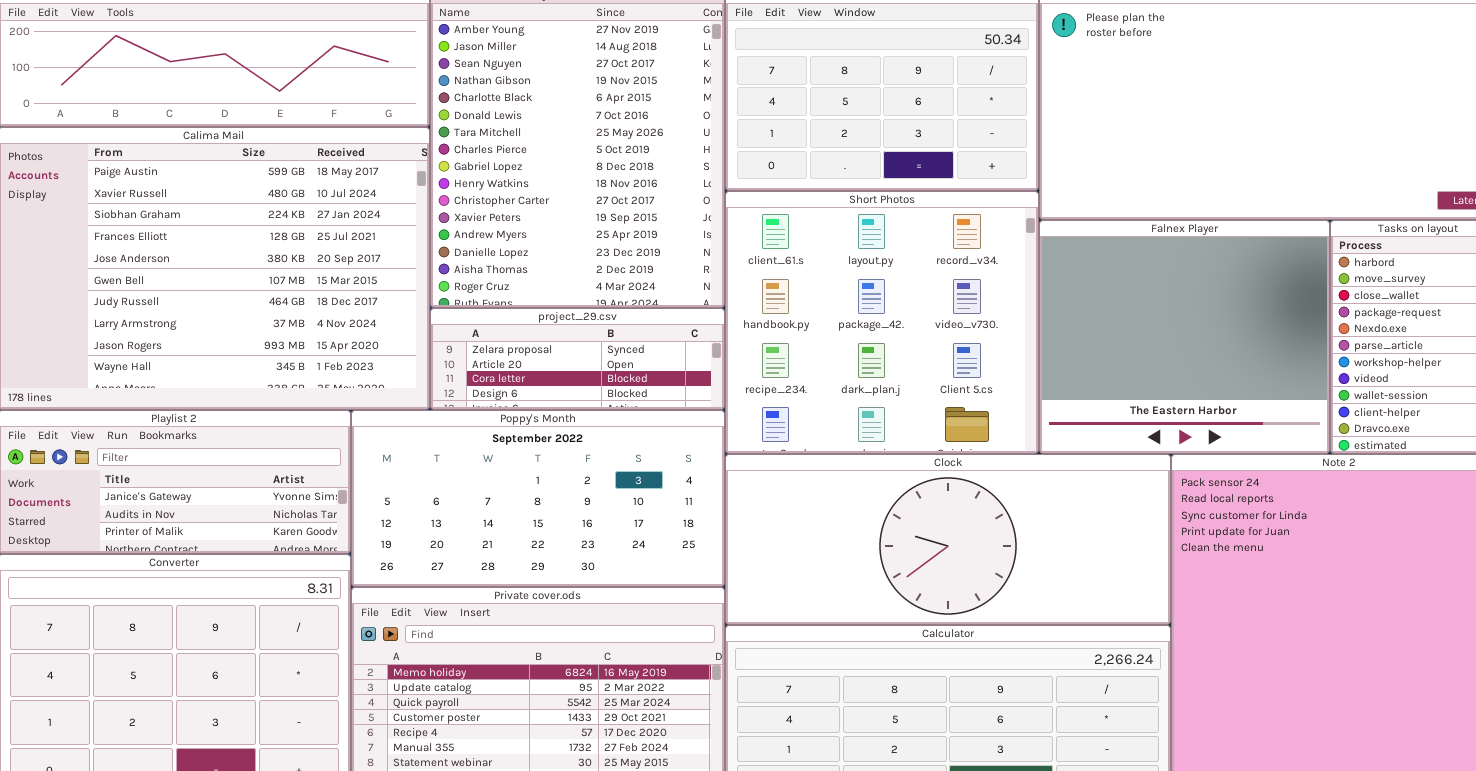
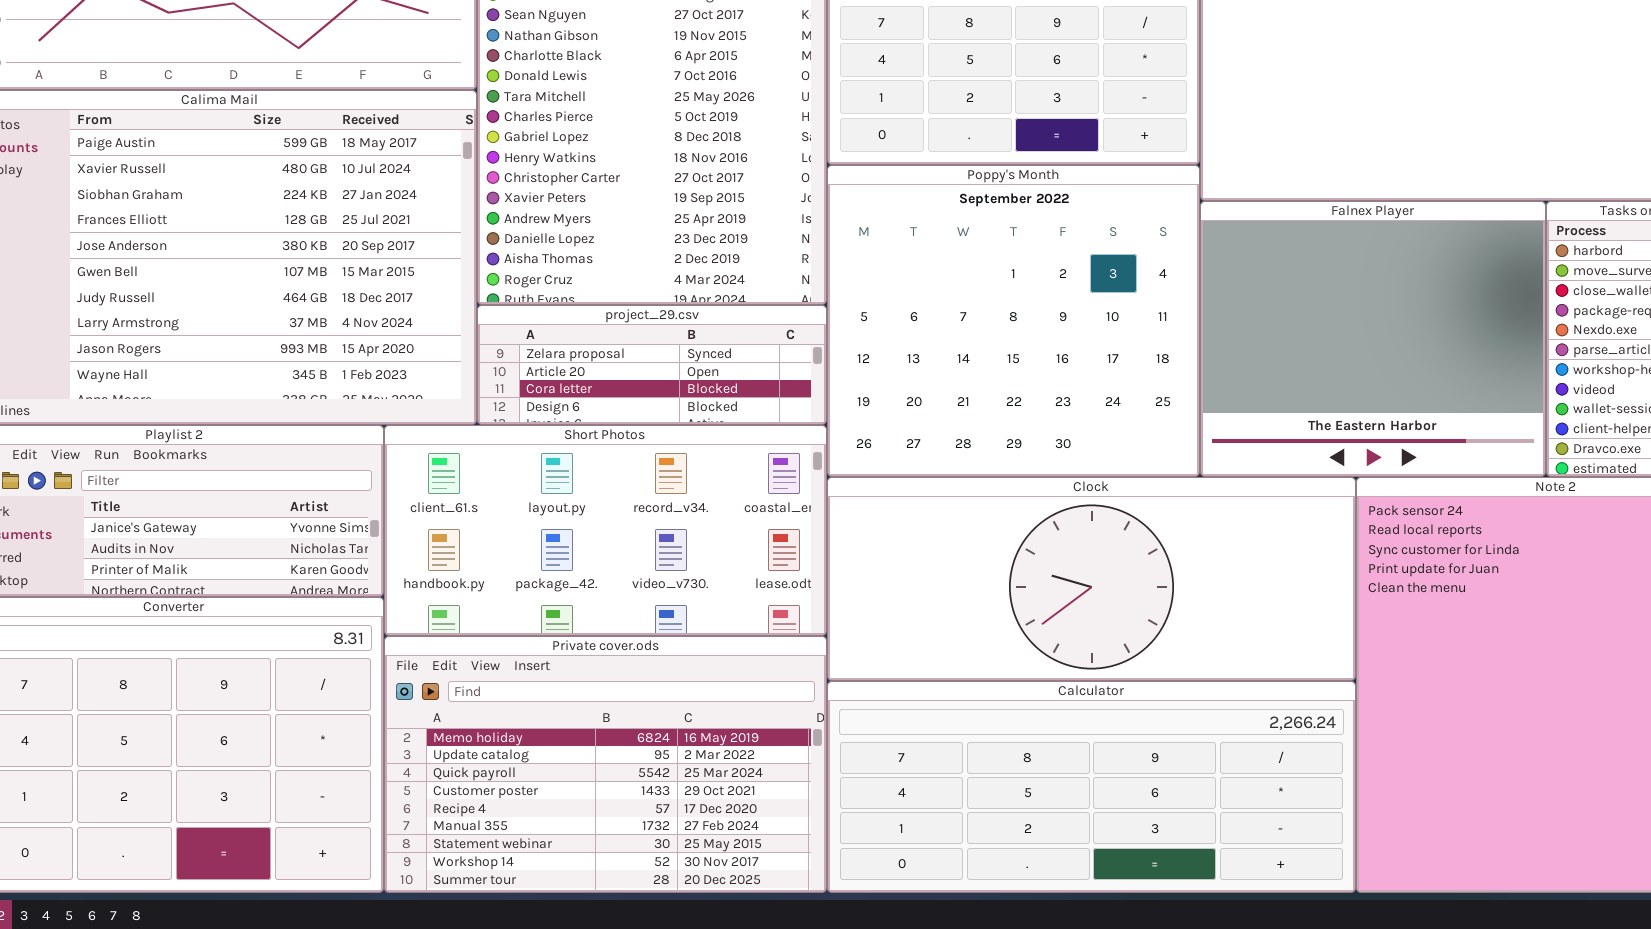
Short Photos: [725,191,1039,454] -> [384,425,827,636], moved, resized
Poppy's Month: [351,410,725,587] -> [827,165,1200,477], moved, resized

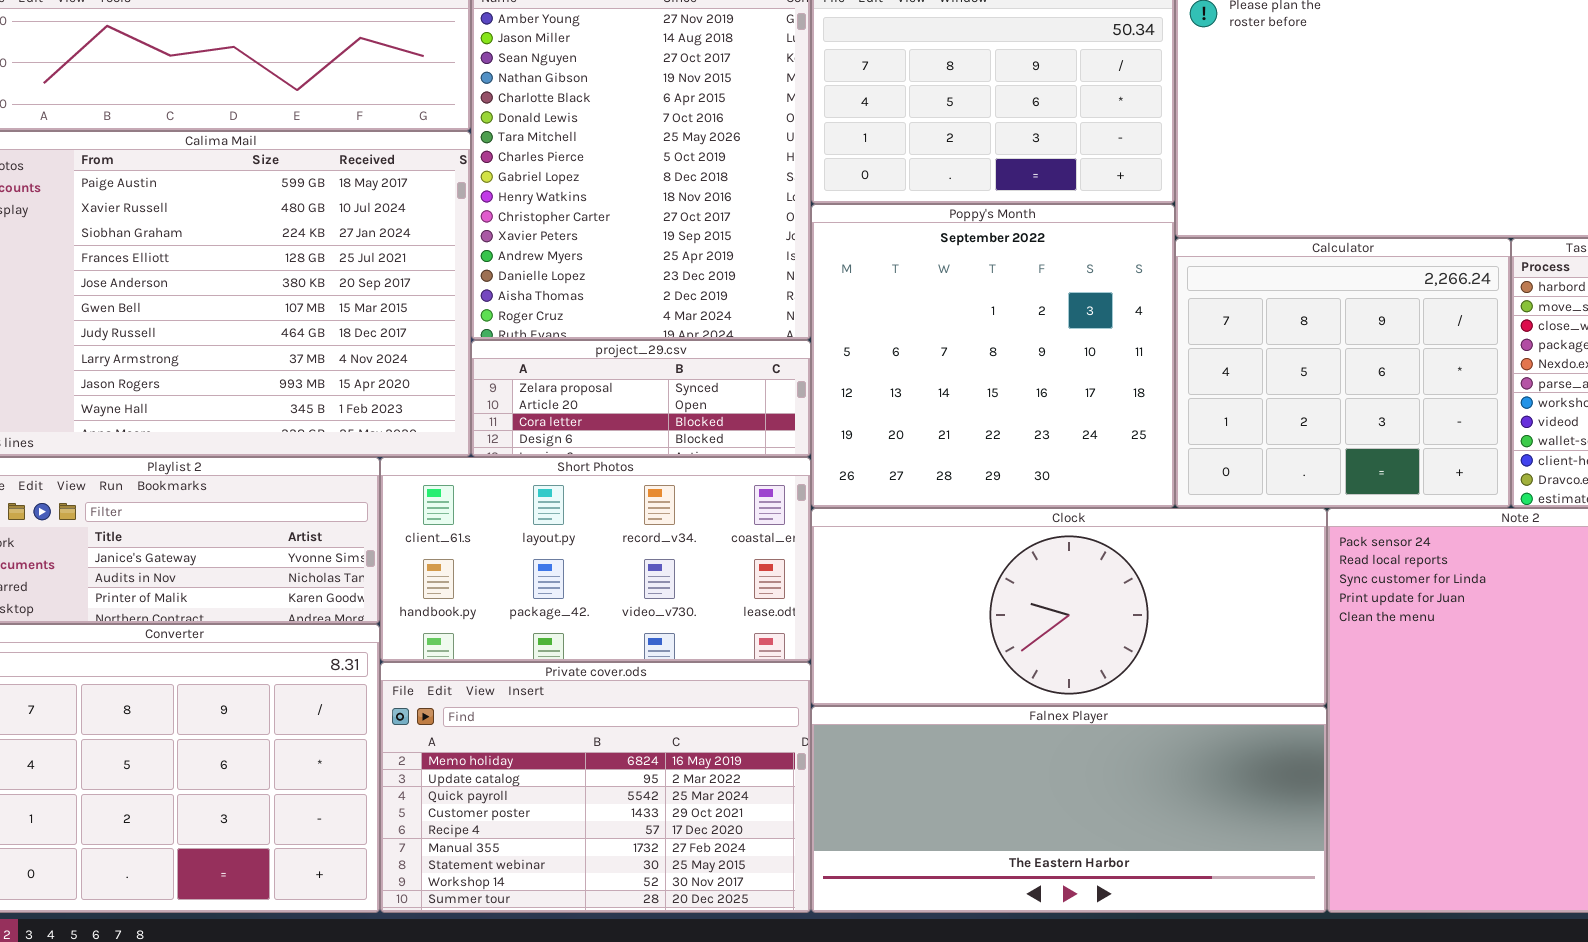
Falnex Player: [1200,201,1546,477] -> [811,706,1327,913], moved, resized
Calculator: [827,681,1356,893] -> [1175,238,1511,508], moved, resized

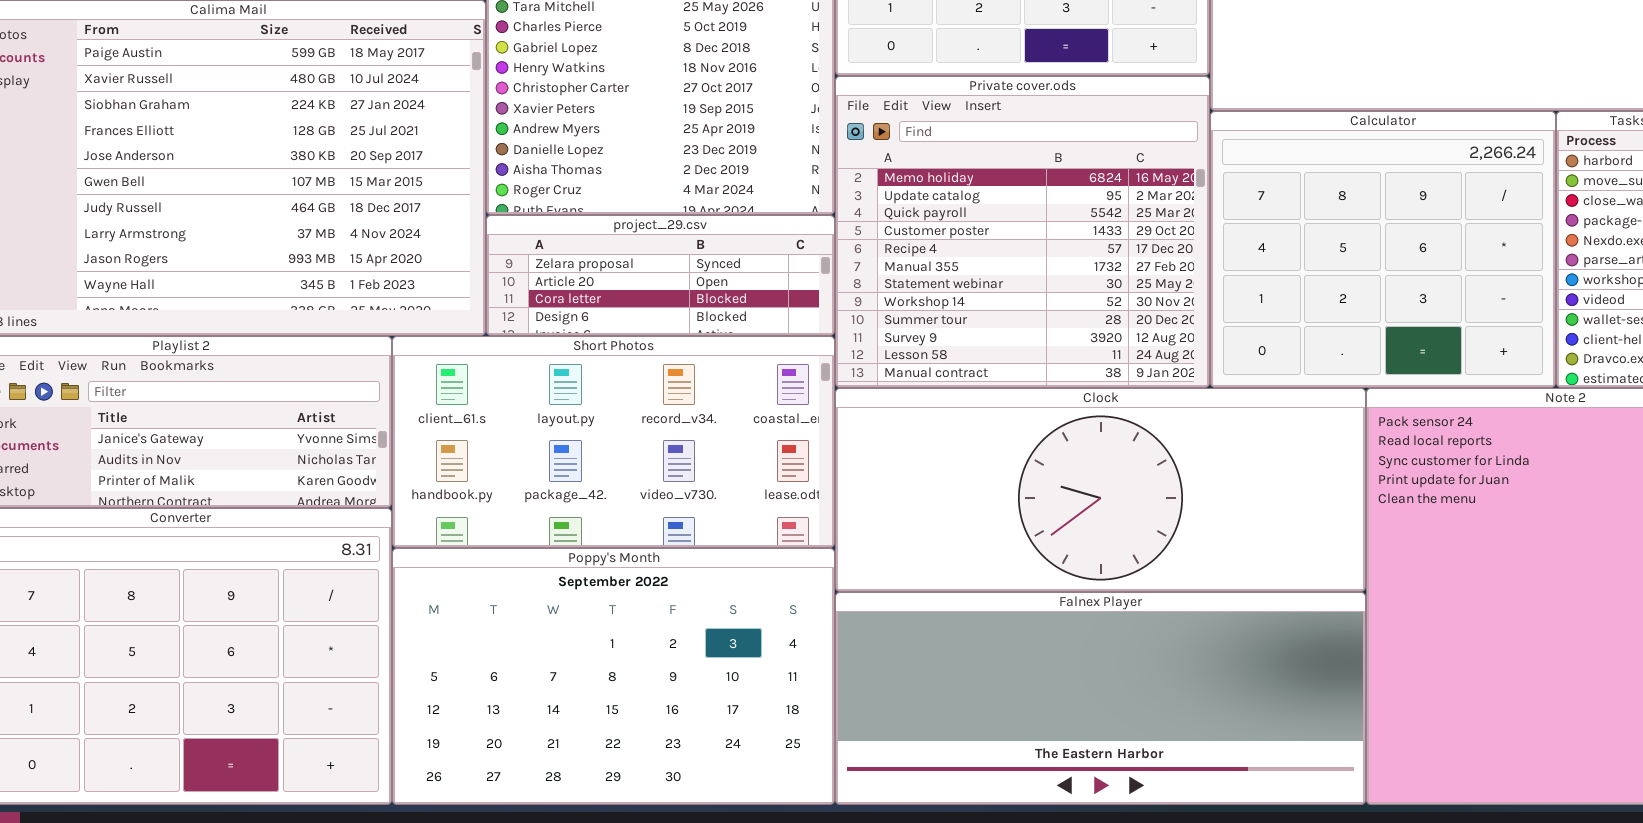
Poppy's Month: [811,204,1175,508] -> [392,548,835,805], moved, resized
Private cover.ods: [380,662,811,913] -> [835,76,1210,388], moved, resized

